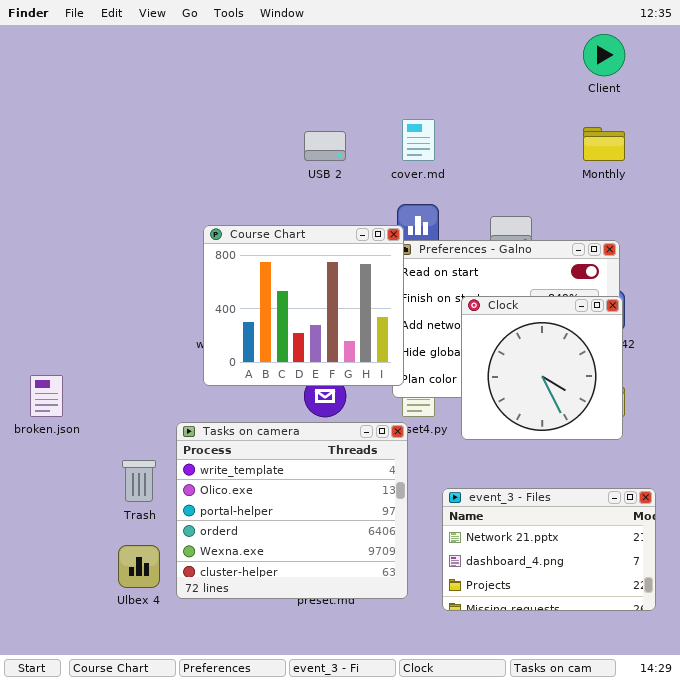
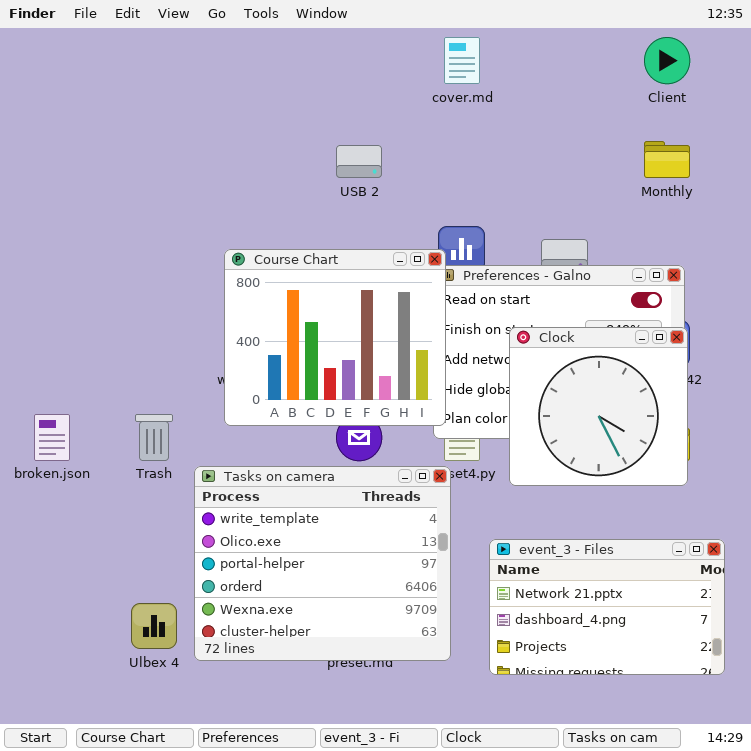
cover.md: [402,119,435,161] -> [444,37,480,84], moved
Trash: [122,460,156,502] -> [135,414,173,461], moved

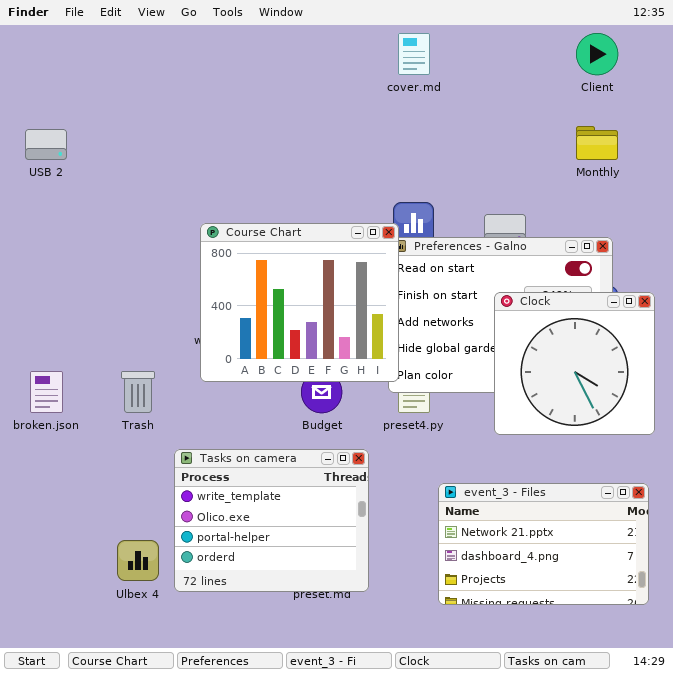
USB 2: [336,145,382,178] -> [25,129,67,160], moved
Clock: [509,327,688,486] -> [494,292,655,435], moved
Tasks on camera: [194,466,451,661] -> [174,449,369,592], resized

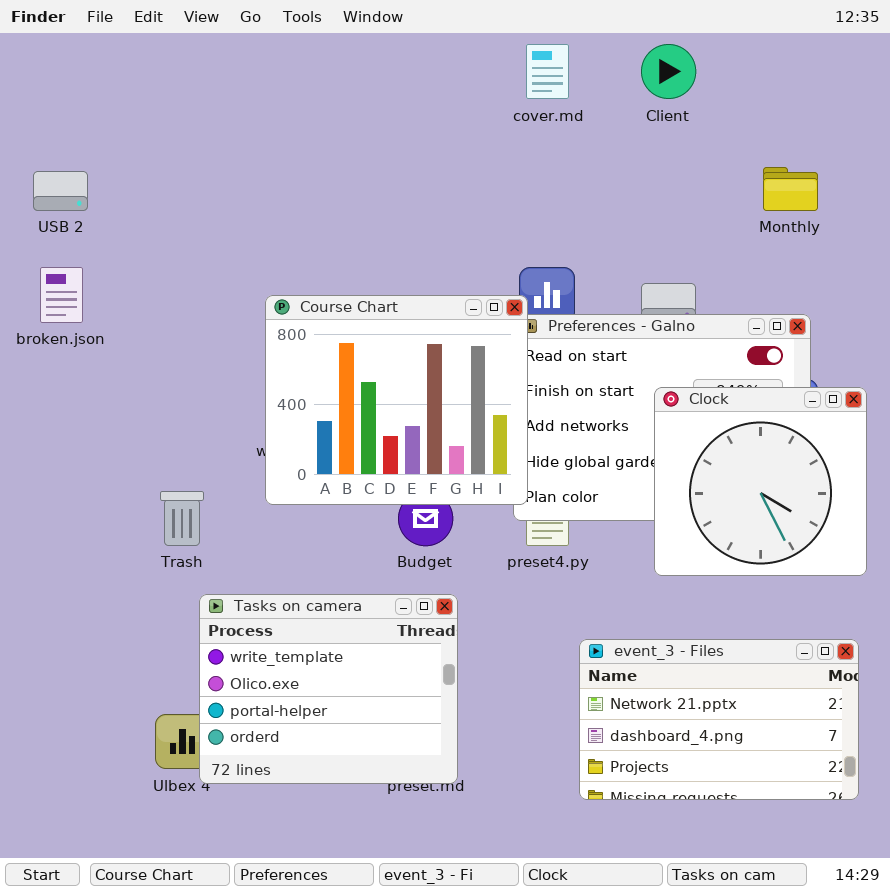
Client: [576,33,618,75] -> [641,44,696,99], moved
broken.json: [30,371,63,413] -> [40,267,83,323], moved
Tasks on camera: [174,449,369,592] -> [199,594,458,784], moved

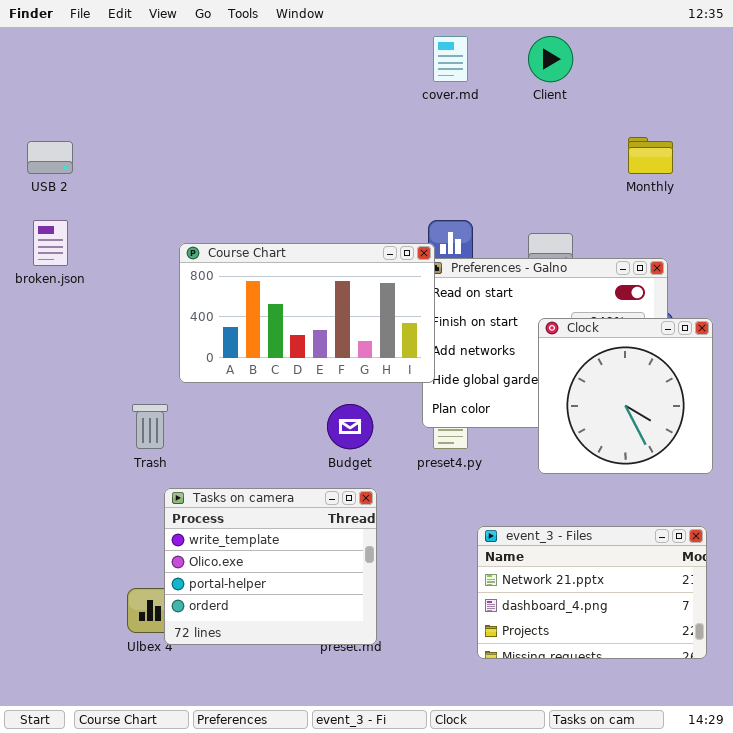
Course Chart: [265,295,528,505] -> [179,243,435,383], resized

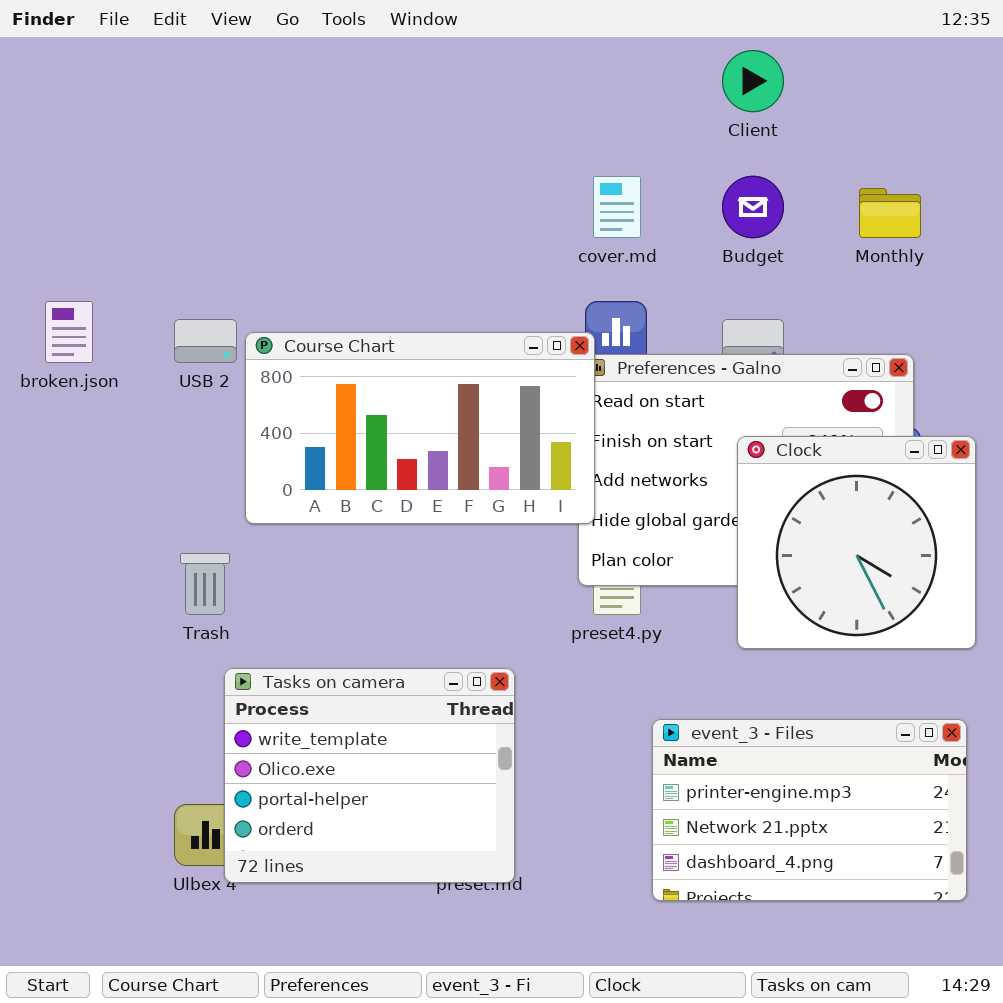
cover.md: [433,36,468,82] -> [593,176,641,238], moved
USB 2: [27,141,73,174] -> [174,319,237,363], moved
Budget: [327,404,373,449] -> [722,176,784,238], moved
event_3 - Files: [477,526,707,659] -> [652,719,967,901], scrolled up 1 row

